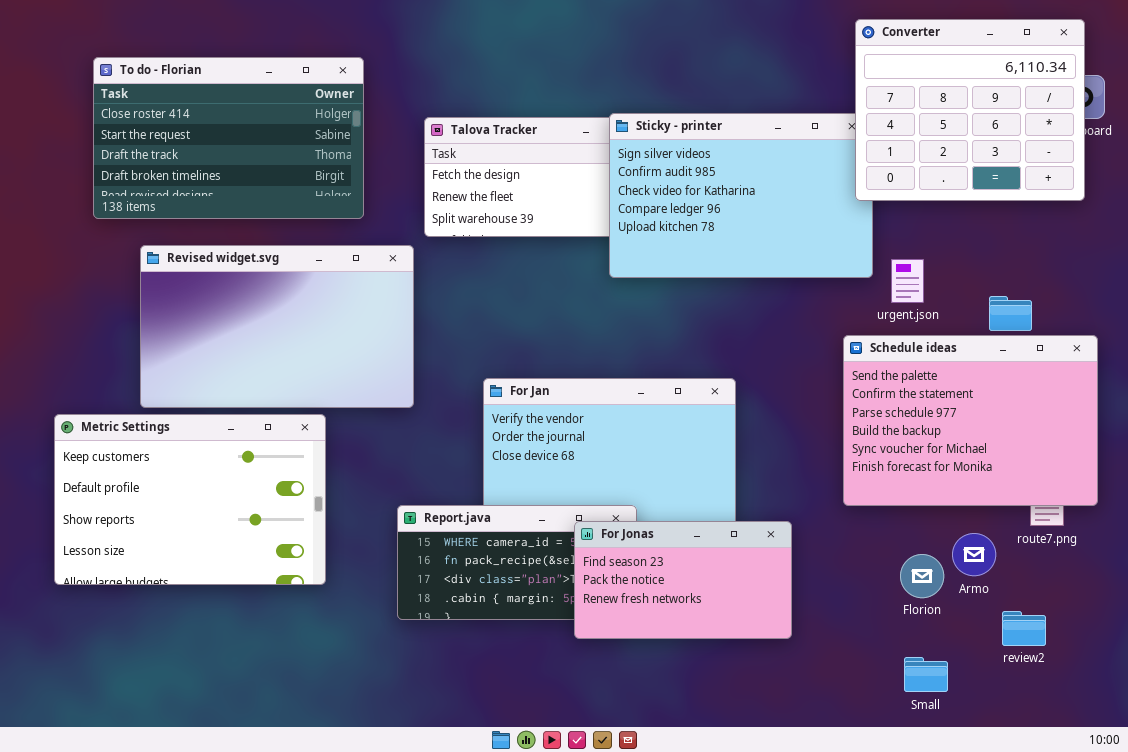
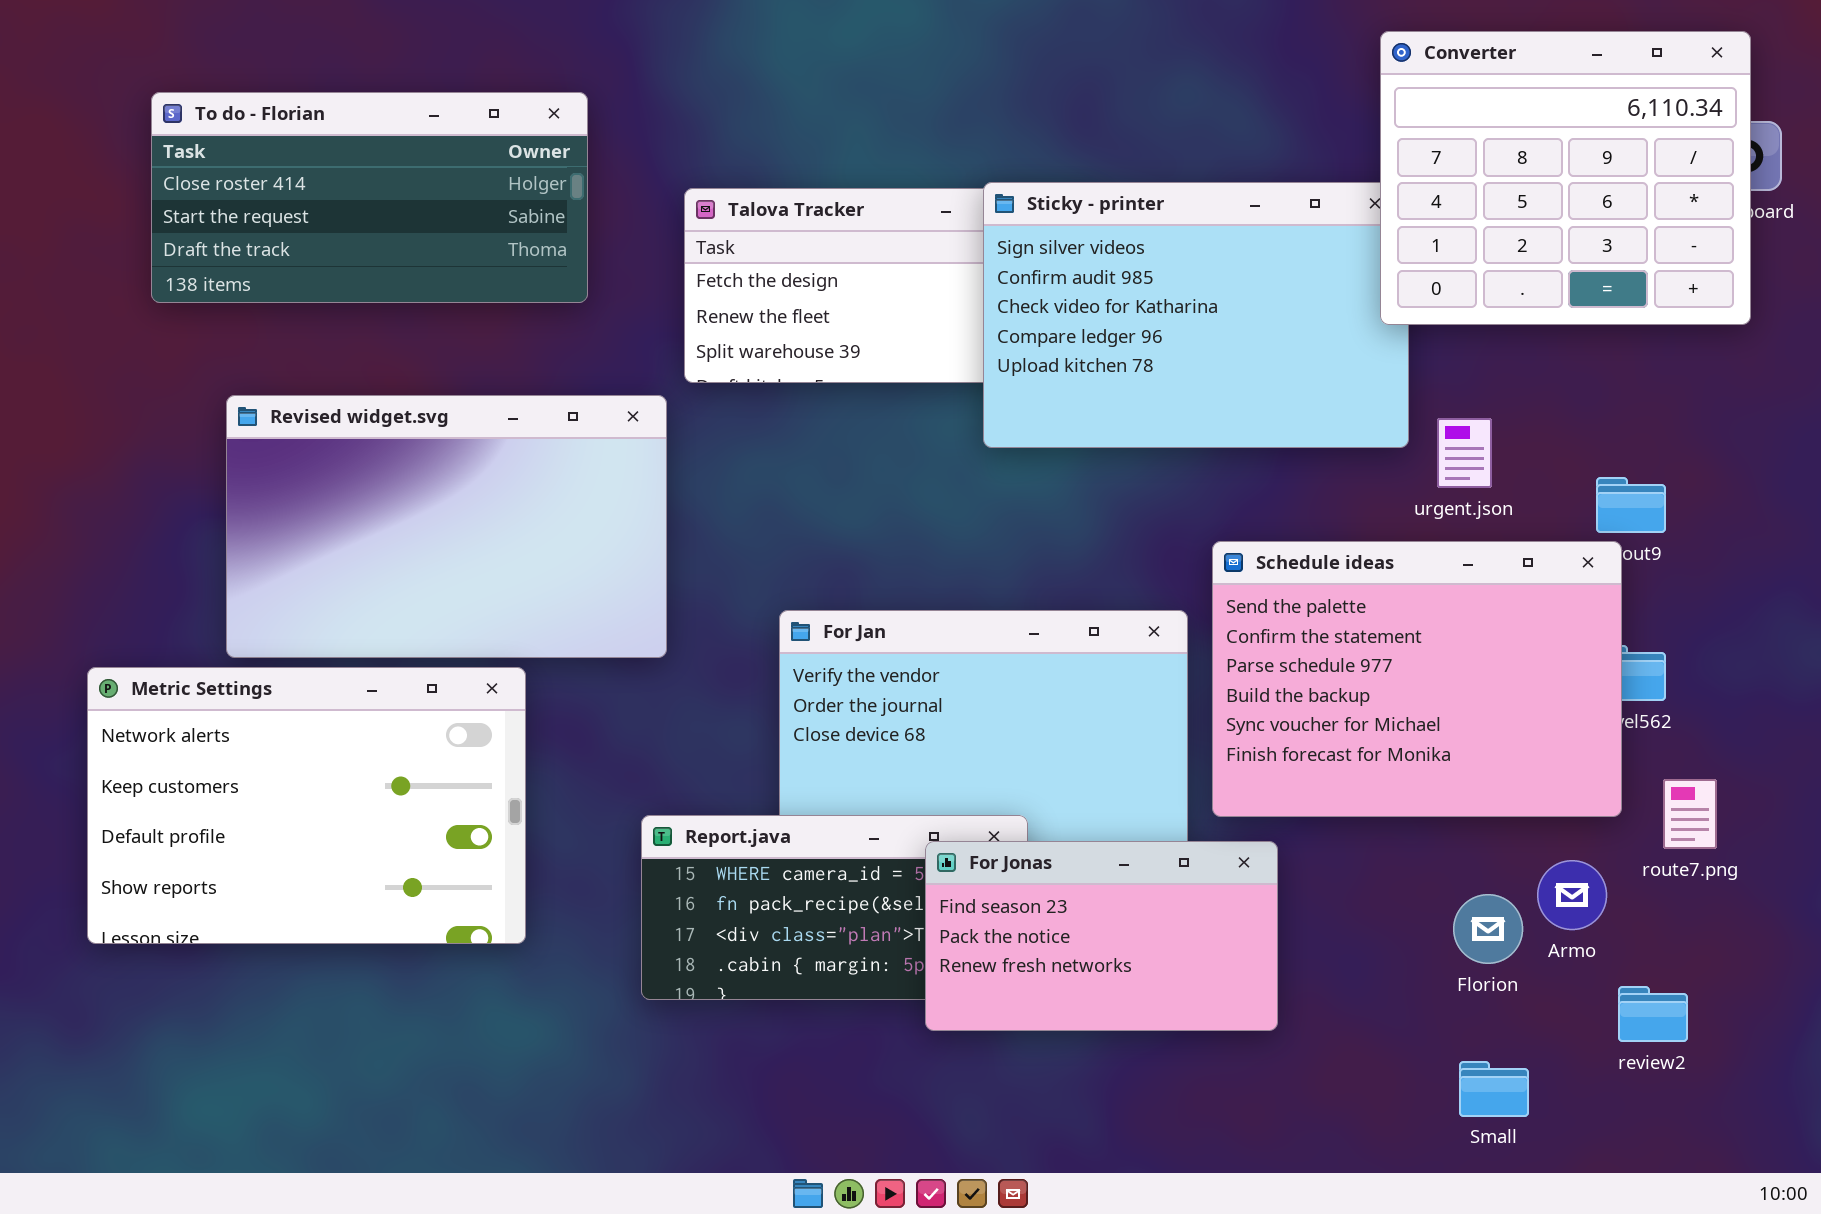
To do - Florian: [93,57,364,219] -> [151,92,588,303], resized
Schedule ideas: [843,335,1098,506] -> [1212,541,1622,817], moved
Metric Settings: [54,414,326,585] -> [87,667,526,944], scrolled up 1 row

